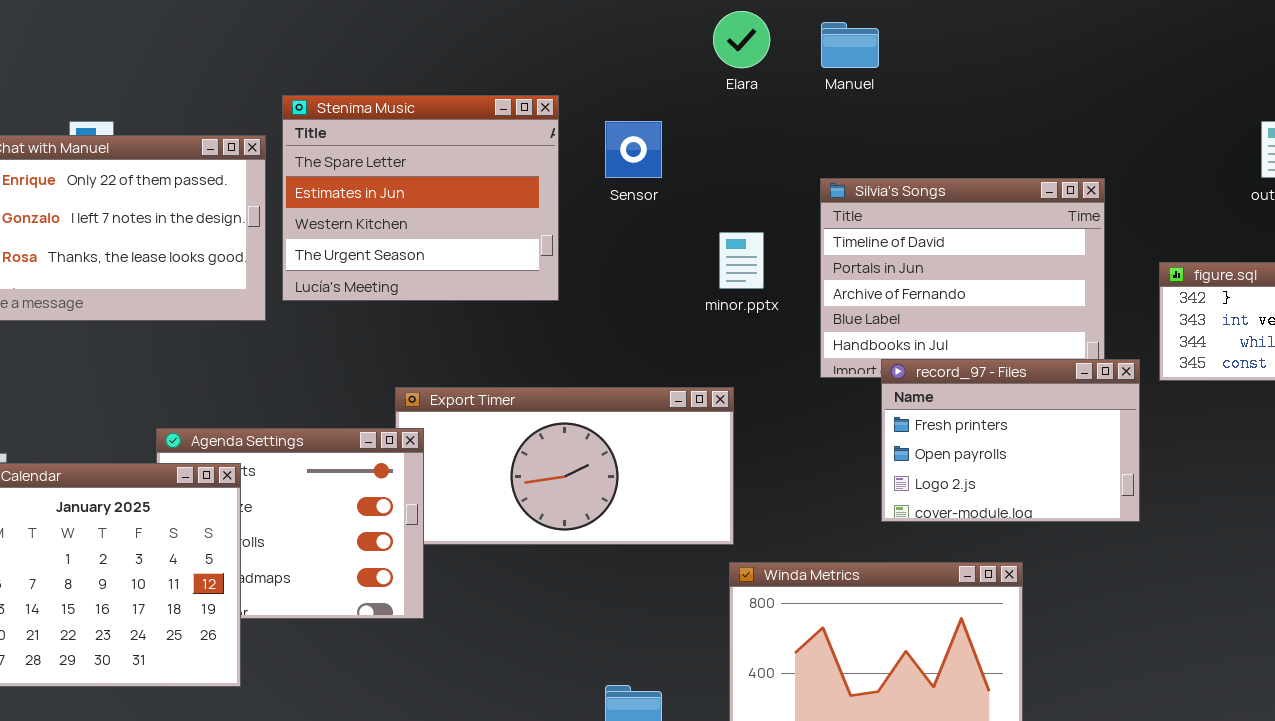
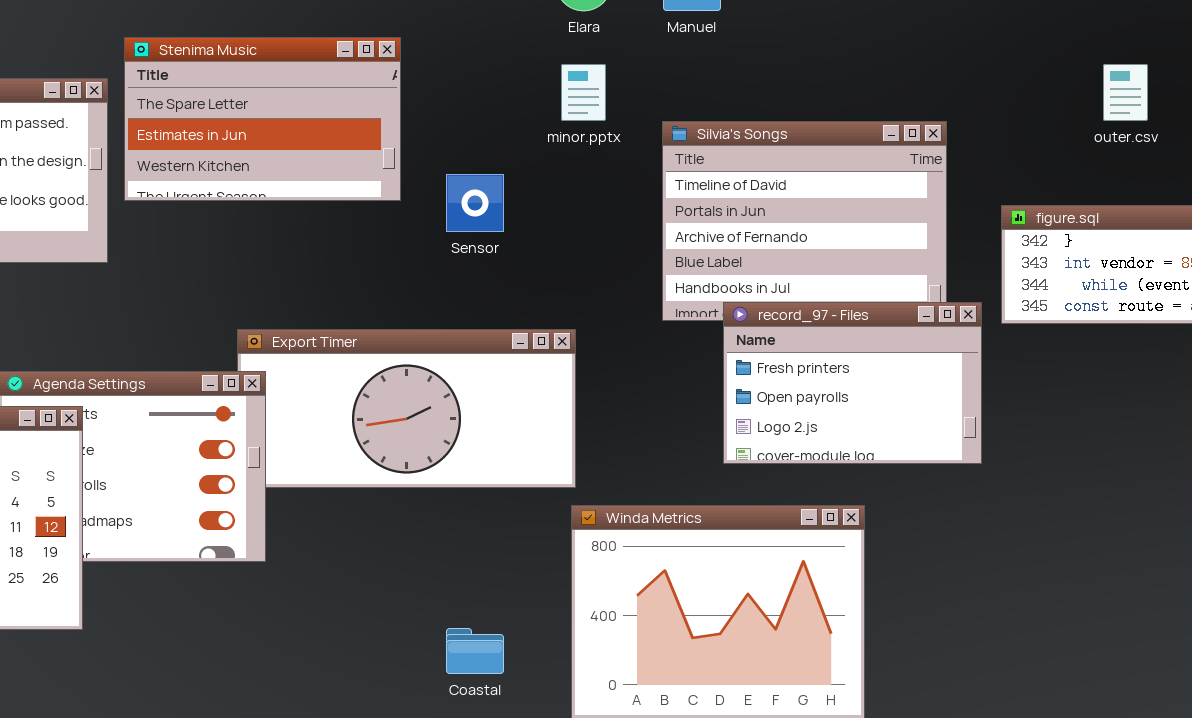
Stenima Music: [282,95,559,301] -> [124,37,401,201], resized
Sensor: [605,121,662,178] -> [446,174,504,232], moved
minor.pptx: [719,232,764,289] -> [561,64,606,121], moved

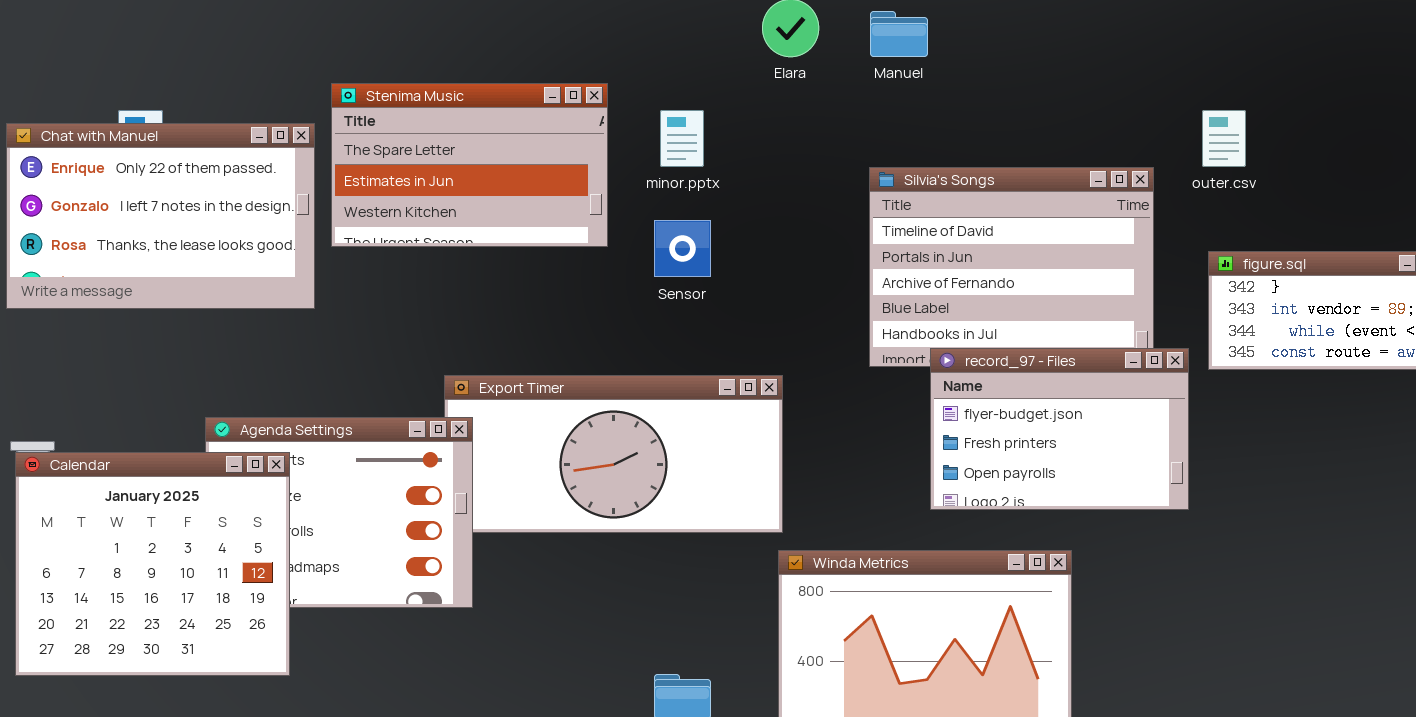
minor.pptx: [561,64,606,121] -> [660,110,704,167], moved
outer.csv: [1103,64,1148,121] -> [1202,110,1246,167], moved
record_97 - Files: [723,302,982,464] -> [930,348,1189,510], scrolled up 1 row

